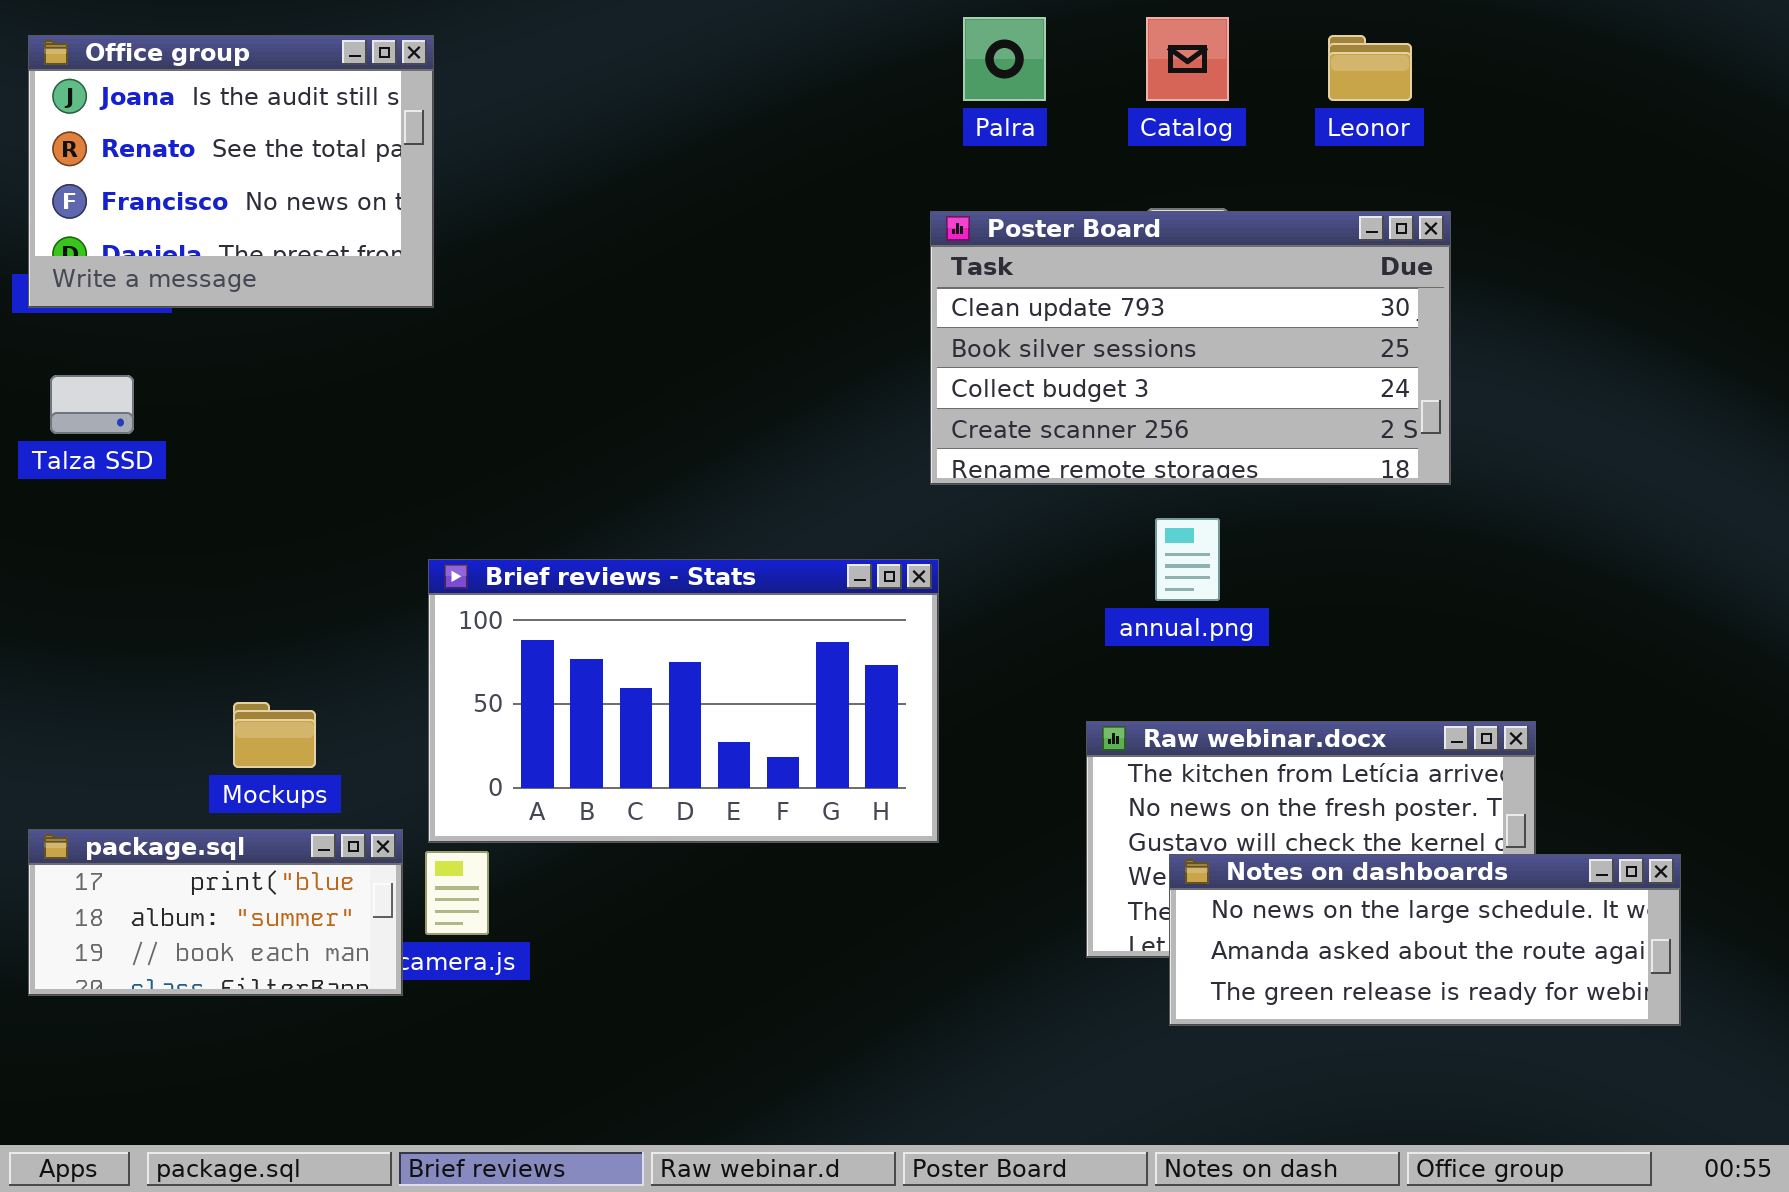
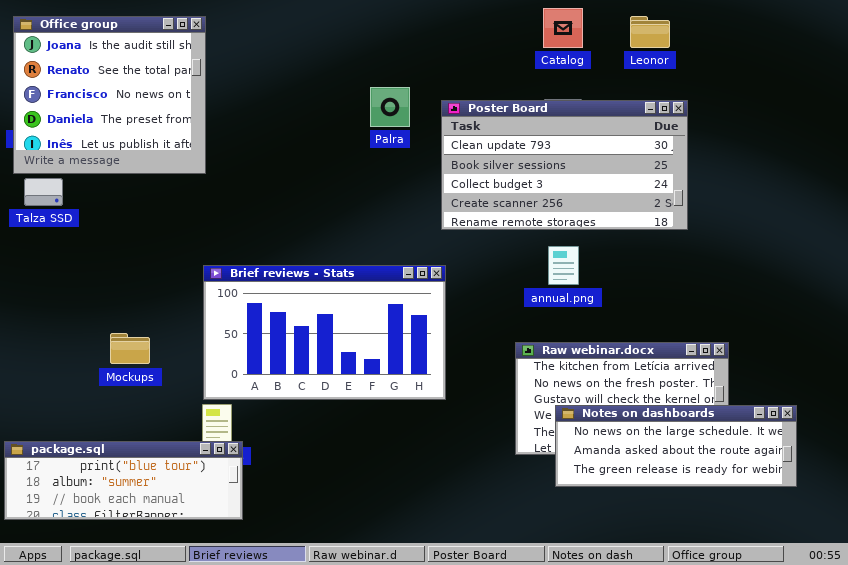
Palra: [963,17,1046,101] -> [370,87,410,127], moved
Office group: [28,35,434,308] -> [13,16,206,174], resized
package.sql: [28,829,403,996] -> [4,441,243,520], moved, resized

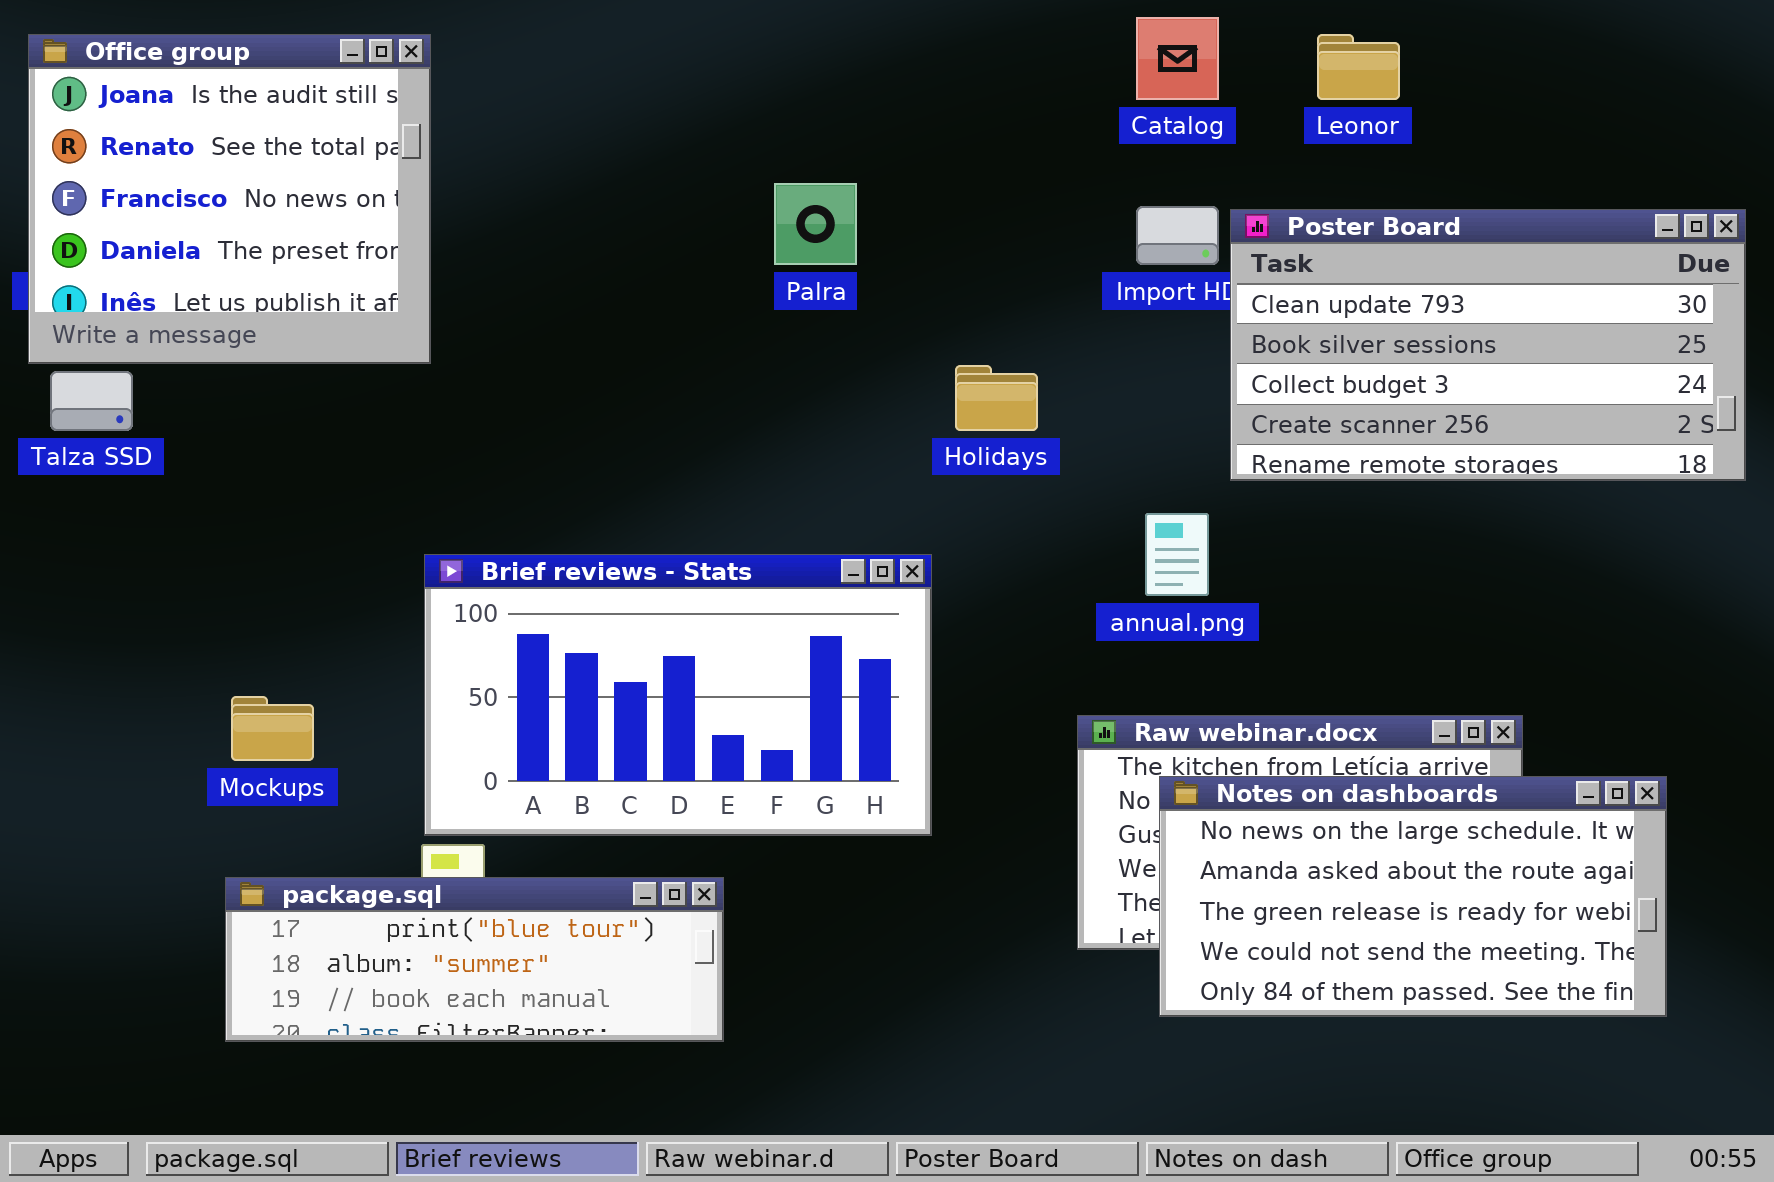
Poster Board: [441,100,688,230] -> [1230,209,1746,481], moved
Notes on dashboards: [555,405,797,487] -> [1159,776,1667,1017], resized
package.sql: [4,441,243,520] -> [225,877,724,1042], moved

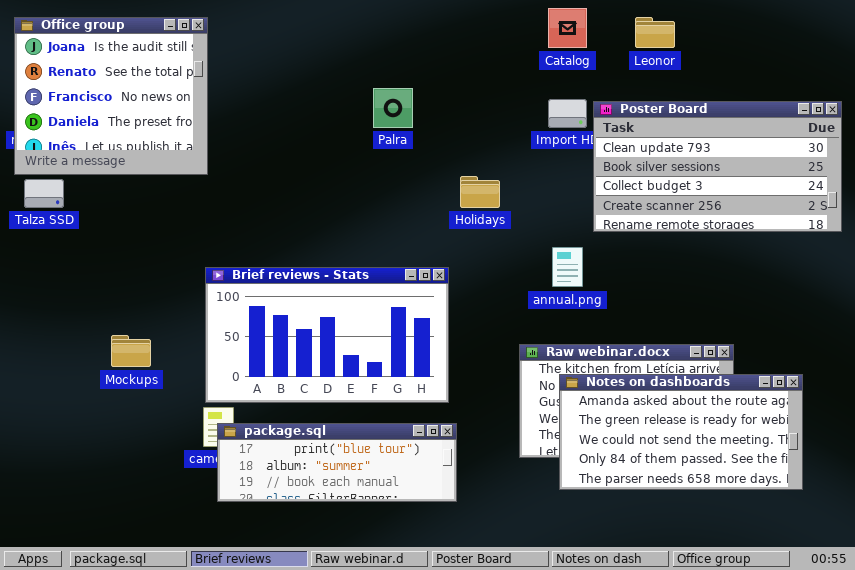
Notes on dashboards: [1159,776,1667,1017] -> [559,374,803,490], scrolled down 1 row
package.sql: [225,877,724,1042] -> [217,423,457,502], moved

